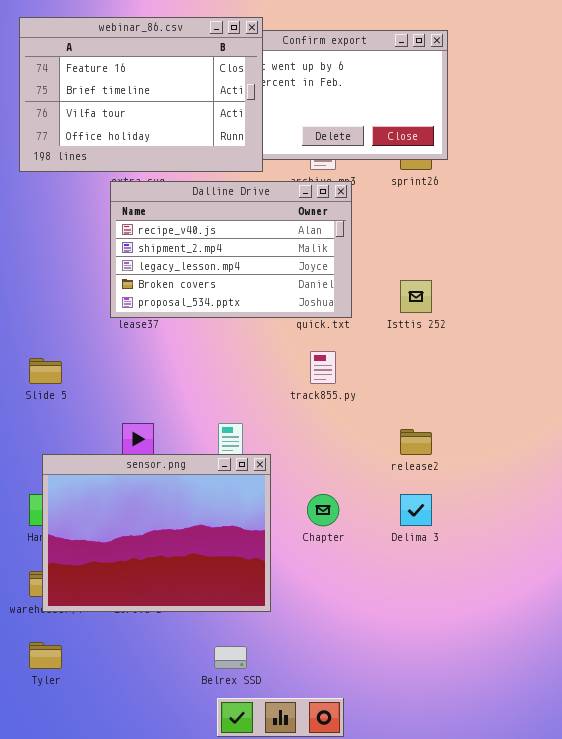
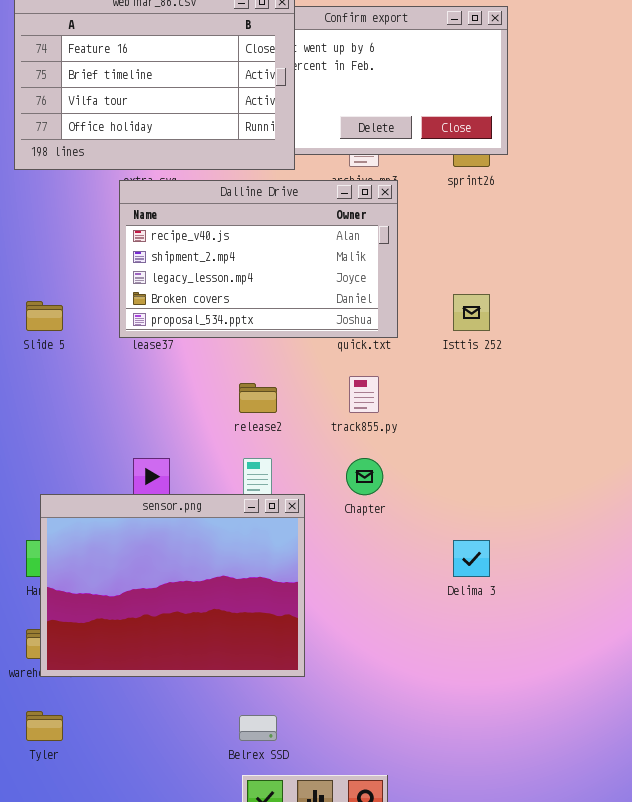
Slide 5: [29,358,62,384] -> [26,301,63,331], moved
release2: [400,429,432,455] -> [239,383,277,413], moved
Chapter: [307,494,339,526] -> [346,458,383,495], moved

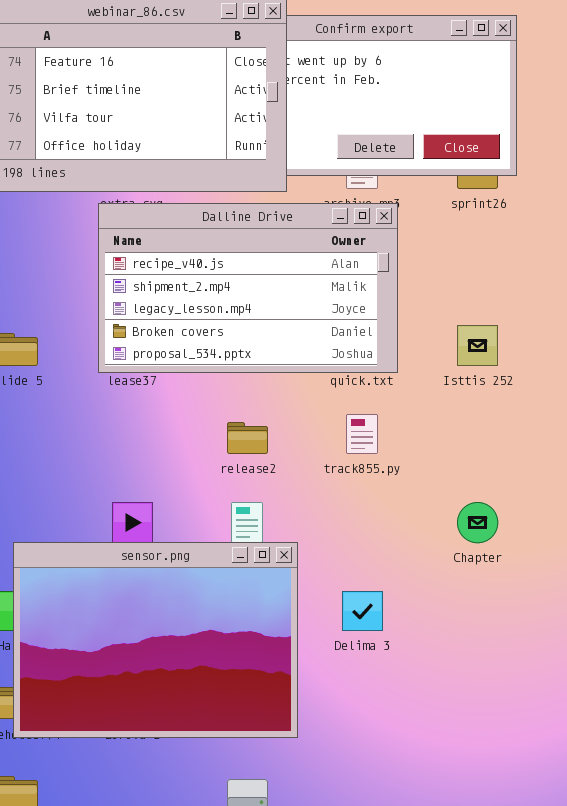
Chapter: [346,458,383,495] -> [457,502,498,543], moved
Delima 3: [453,540,490,577] -> [342,591,383,631], moved

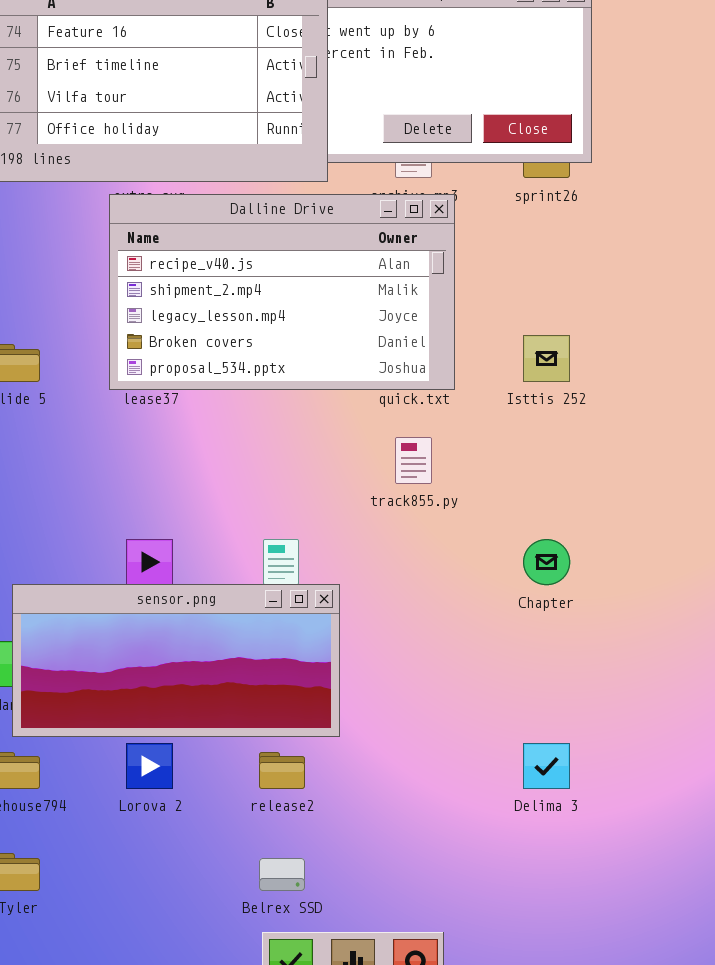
release2: [227,422,268,454] -> [259,752,305,789], moved
sensor.png: [13,542,298,738] -> [12,584,340,737], resized
Delima 3: [342,591,383,631] -> [523,743,570,789], moved

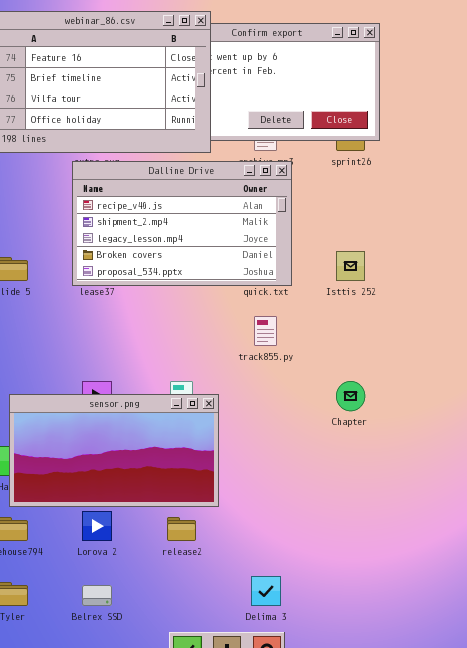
sensor.png: [12,584,340,737] -> [9,394,219,507], resized
Delima 3: [523,743,570,789] -> [251,576,281,606], moved
Belrex SSD: [259,858,305,891] -> [82,585,112,606], moved

